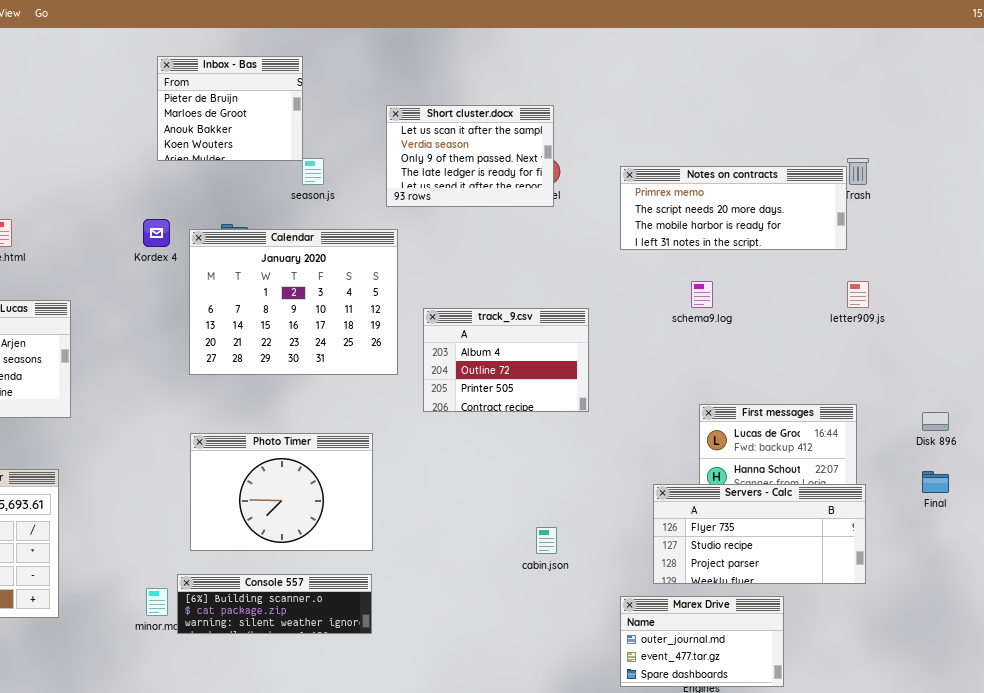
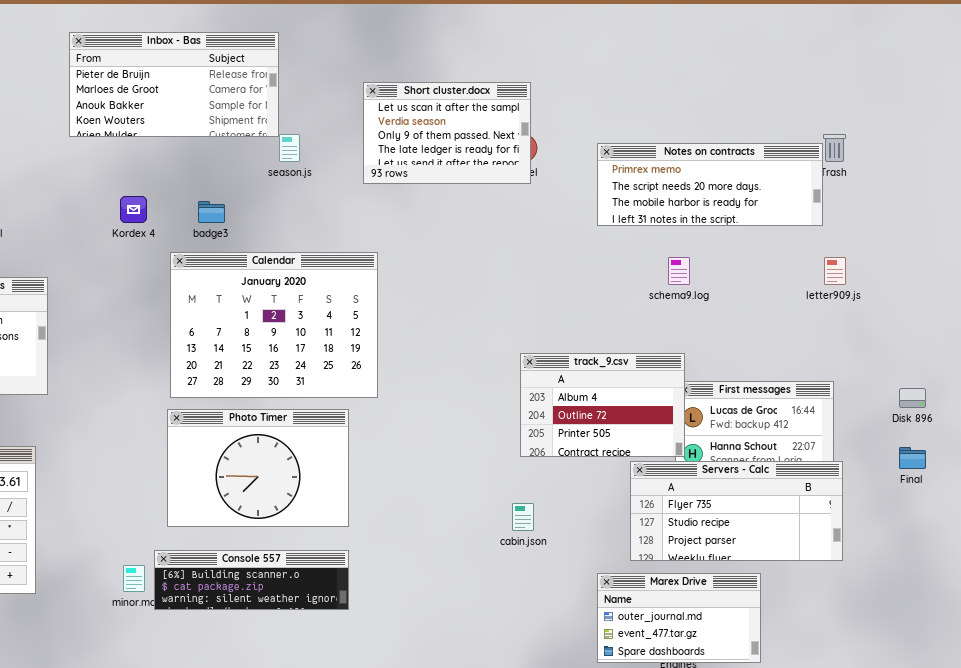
Inbox - Bas: [157,56,303,161] -> [69,32,279,137], resized
Calendar: [189,229,398,375] -> [170,252,378,398], moved
track_9.csv: [423,308,589,412] -> [520,353,685,457], moved

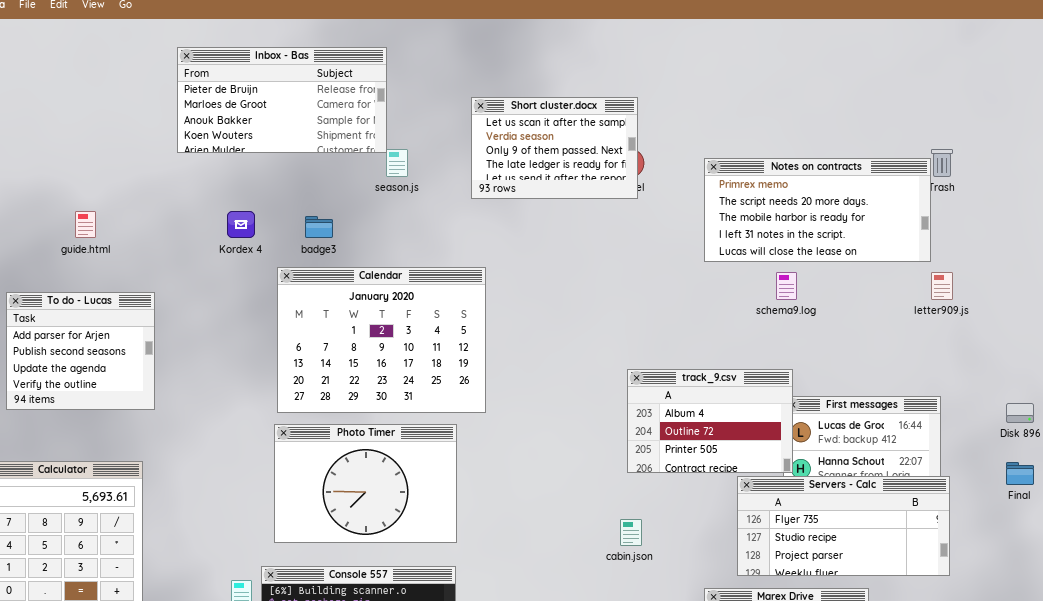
Notes on contracts: [597,143,823,226] -> [704,158,931,262], resized

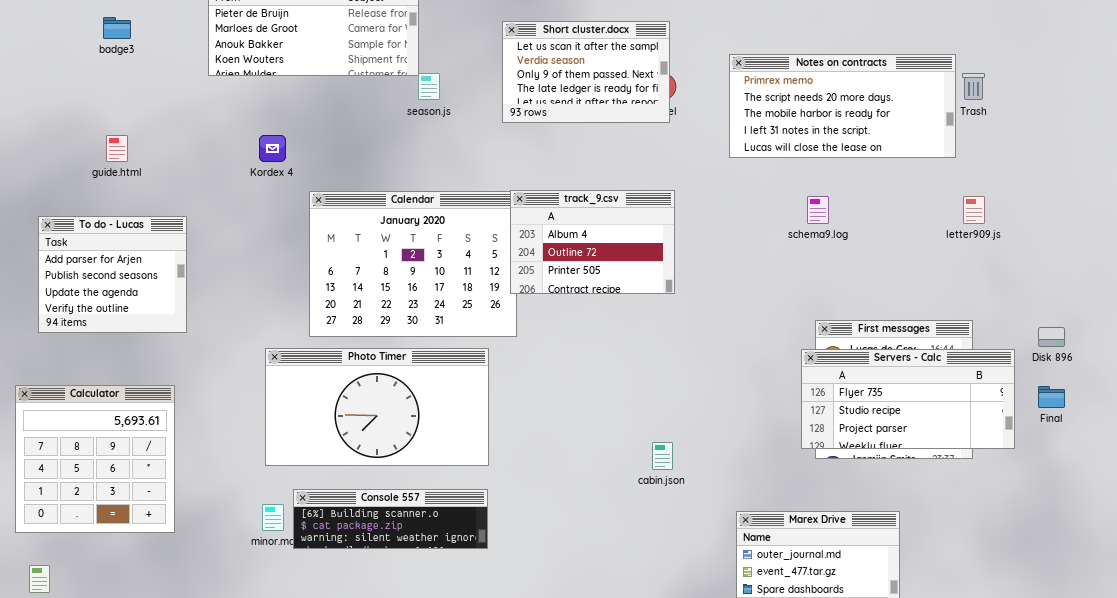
Notes on contracts: [704,158,931,262] -> [729,54,956,158], moved
badge3: [305,216,333,238] -> [103,17,131,39], moved
track_9.csv: [627,369,793,473] -> [510,190,675,294], moved
Photo Timer: [274,424,457,543] -> [265,348,489,466], resized
Servers - Calc: [737,476,950,576] -> [801,349,1015,449], moved

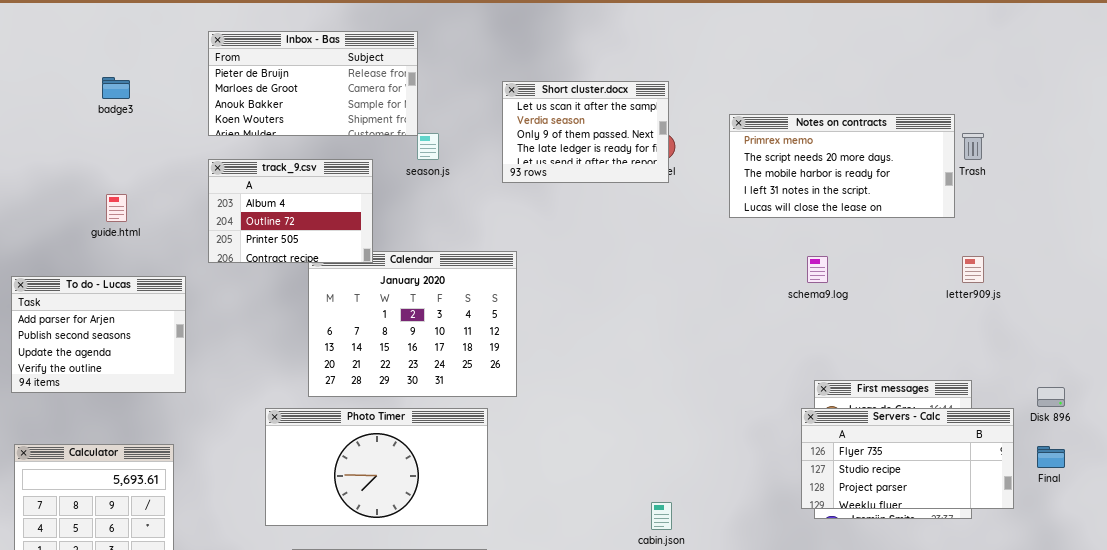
track_9.csv: [510,190,675,294] -> [208,159,373,263], moved
To do - Lucas: [38,216,187,333] -> [11,276,186,393], resized

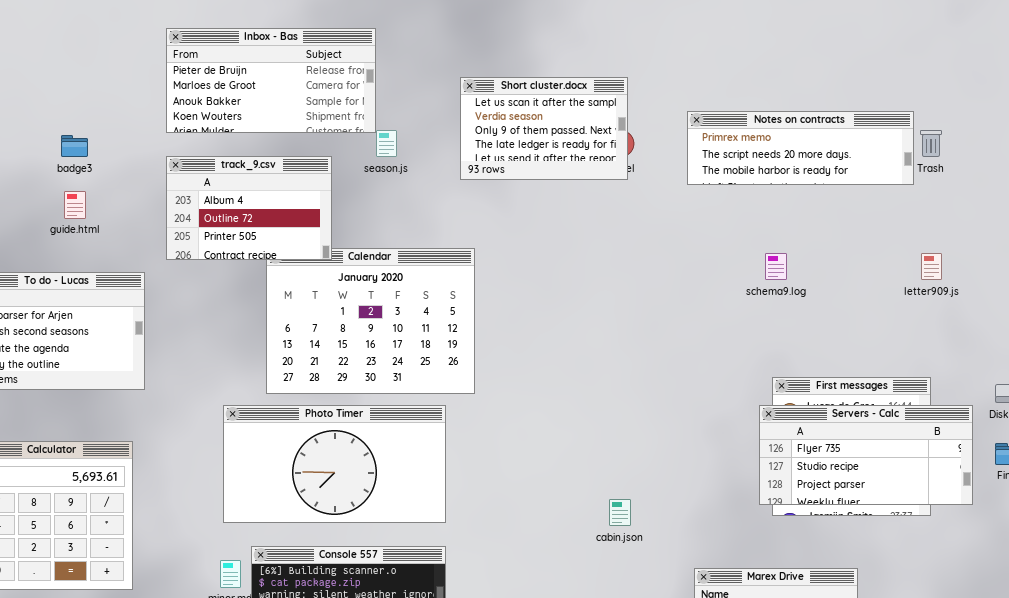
badge3: [102,77,130,99] -> [61,135,88,157], moved
Notes on contracts: [729,114,955,218] -> [687,111,914,185], resized

